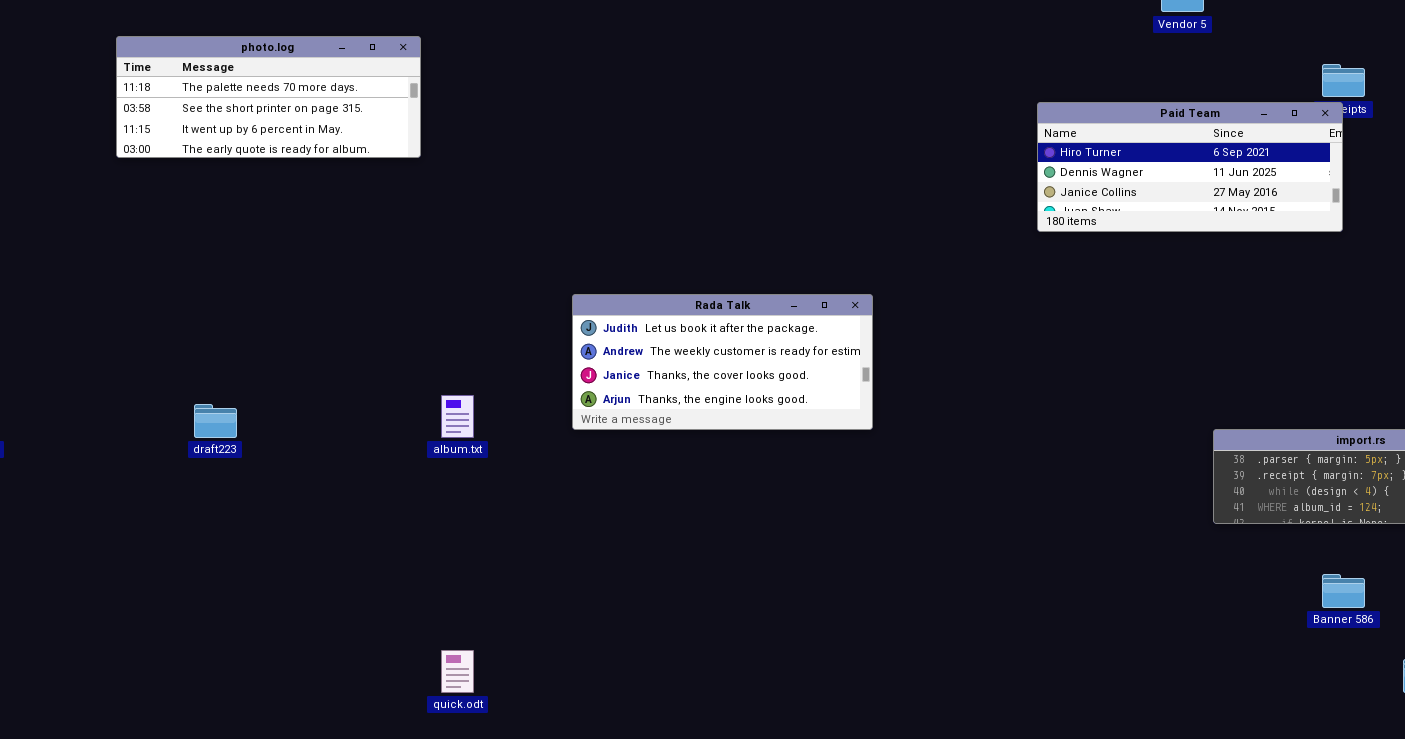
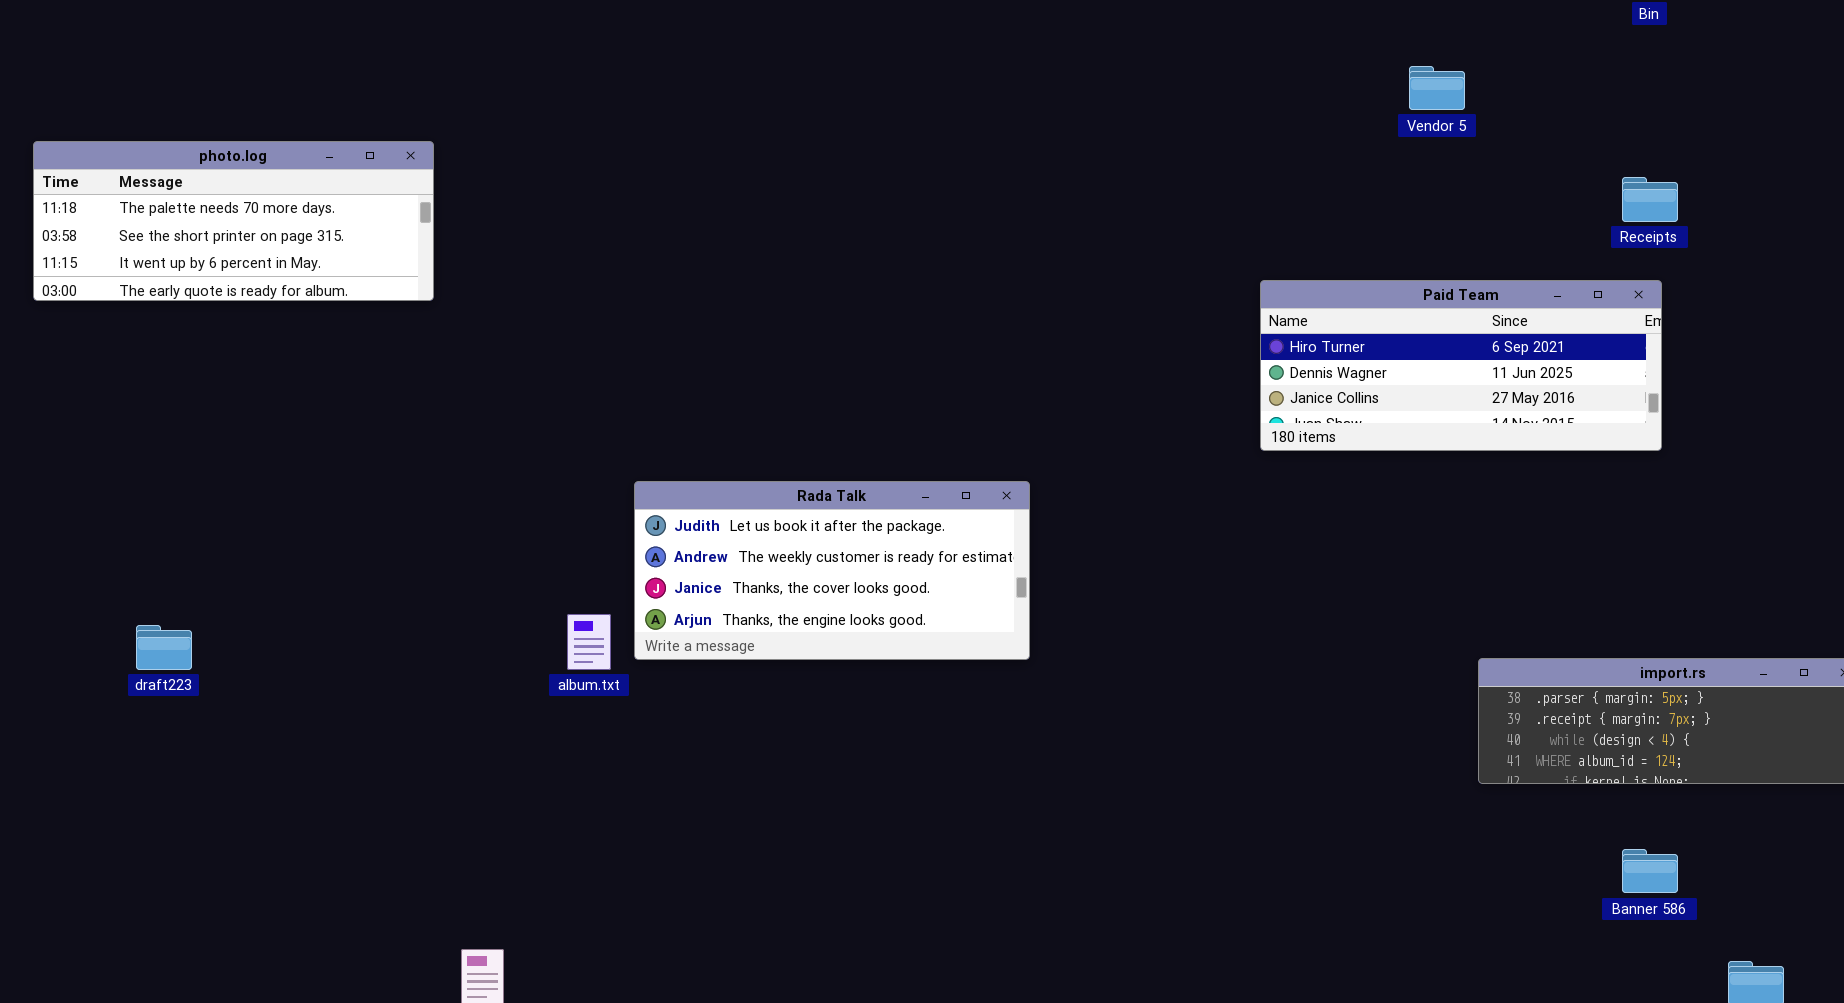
Paid Team: [1037,102,1343,232] -> [1260,280,1662,451], moved
album.txt: [441,395,474,438] -> [567,614,611,670], moved

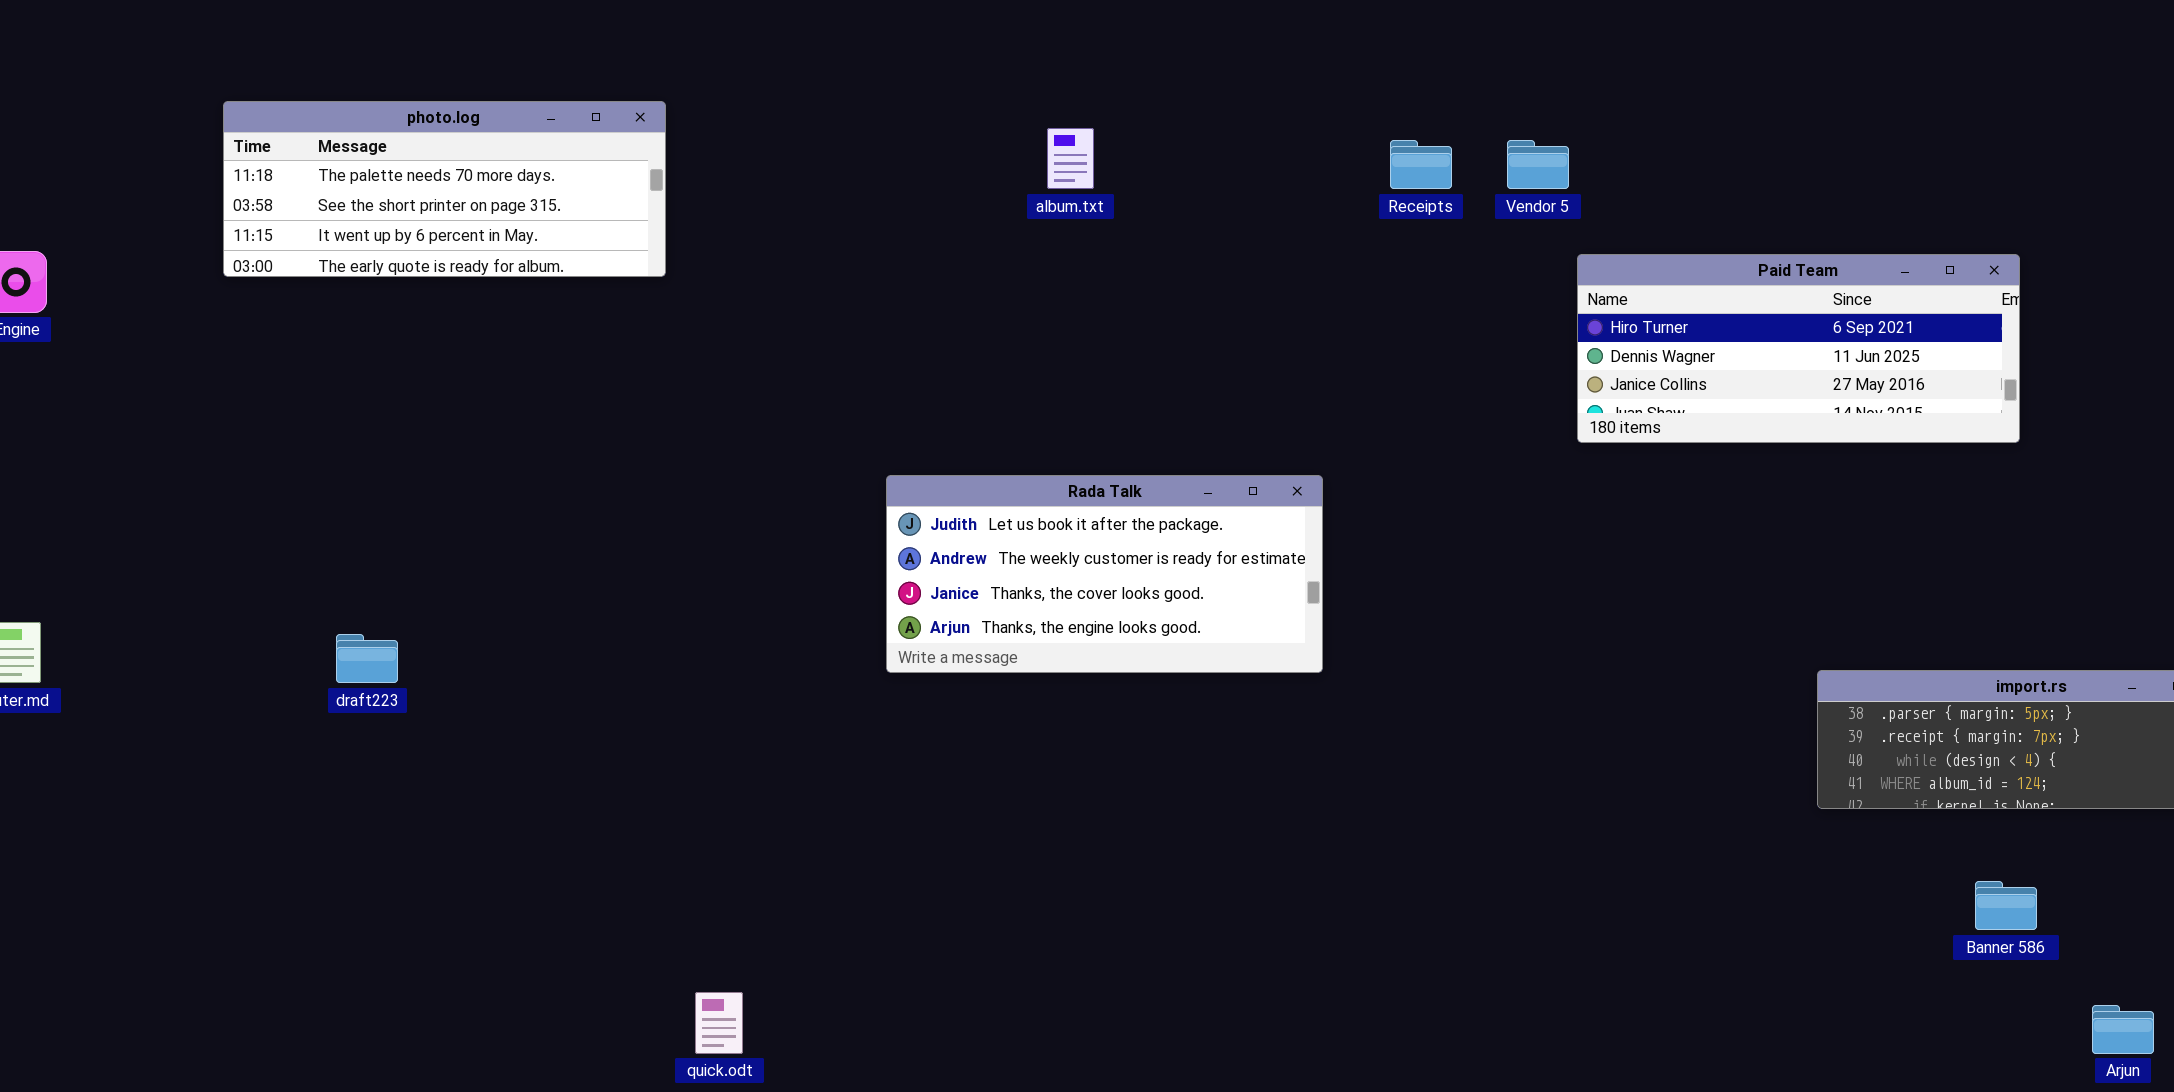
Vendor 5: [1409,66,1465,110] -> [1507,140,1569,189], moved
Receipts: [1622,177,1678,222] -> [1390,140,1452,189], moved
album.txt: [567,614,611,670] -> [1047,128,1094,189], moved

